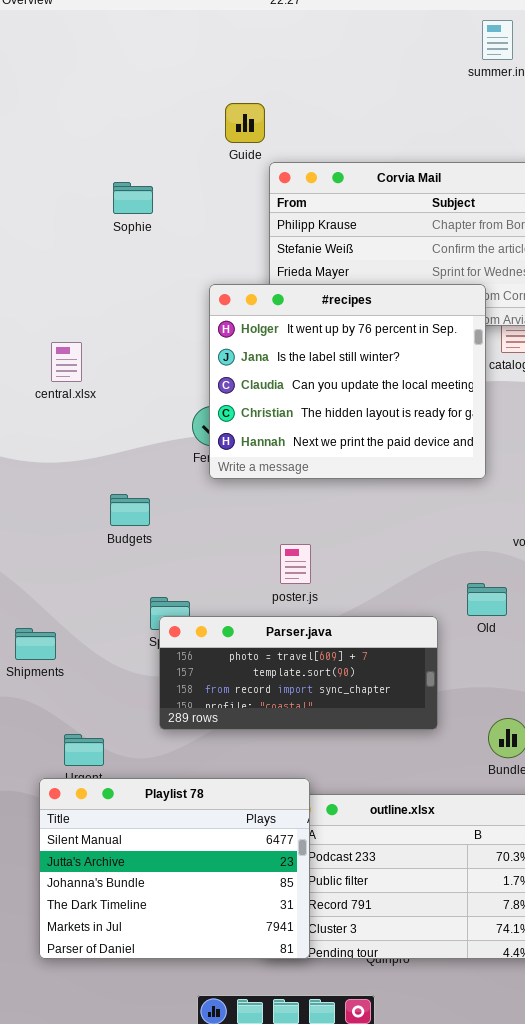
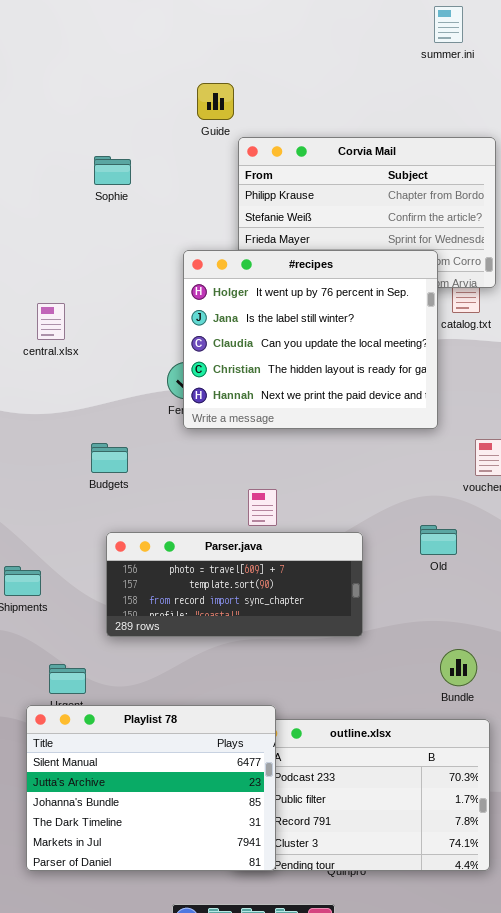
Parser.java: [159,616,438,730] -> [106,532,363,637], moved

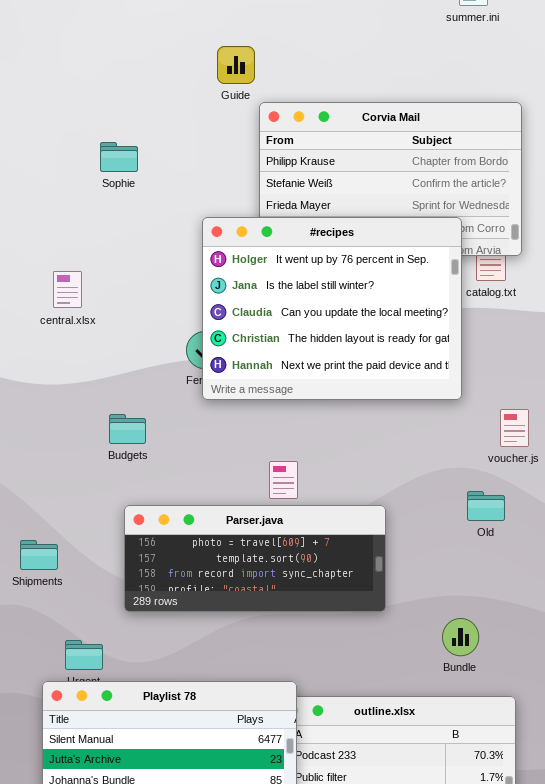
Sophie: [94,156,131,185] -> [100,142,138,172], moved
Old: [420,525,457,555] -> [467,491,505,521], moved
Bundle: [440,649,477,686] -> [442,618,479,656], moved

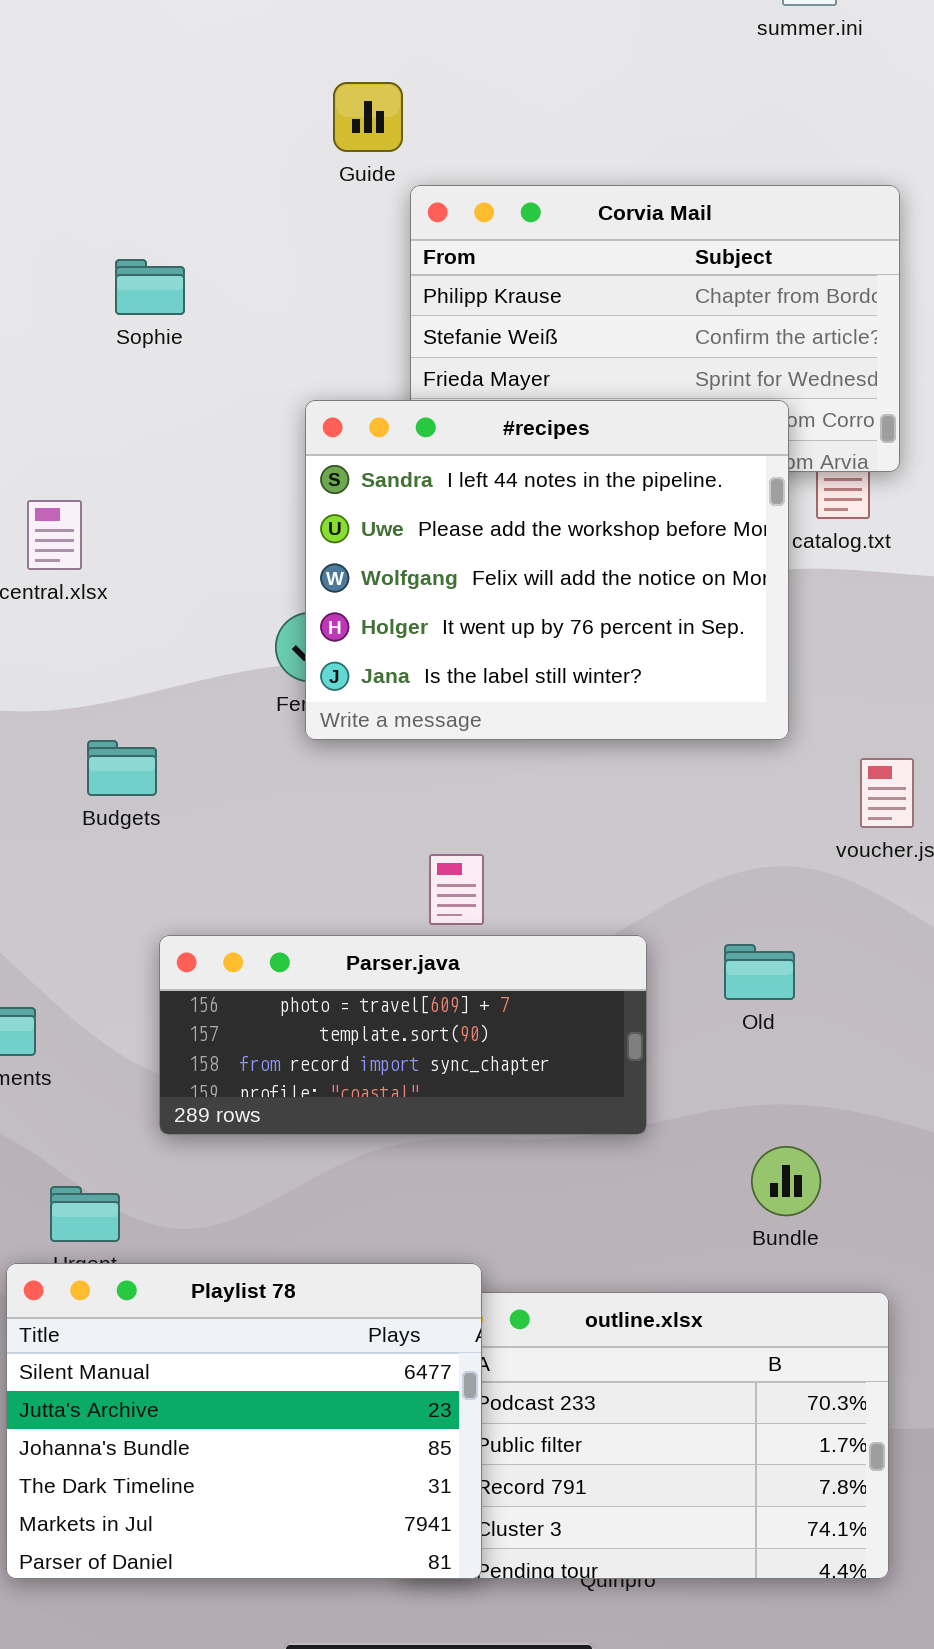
#recipes: [202,217,462,400] -> [305,400,789,740], scrolled up 3 rows
Budgets: [109,414,146,444] -> [87,740,157,796], moved
Old: [467,491,505,521] -> [724,944,795,1000], moved

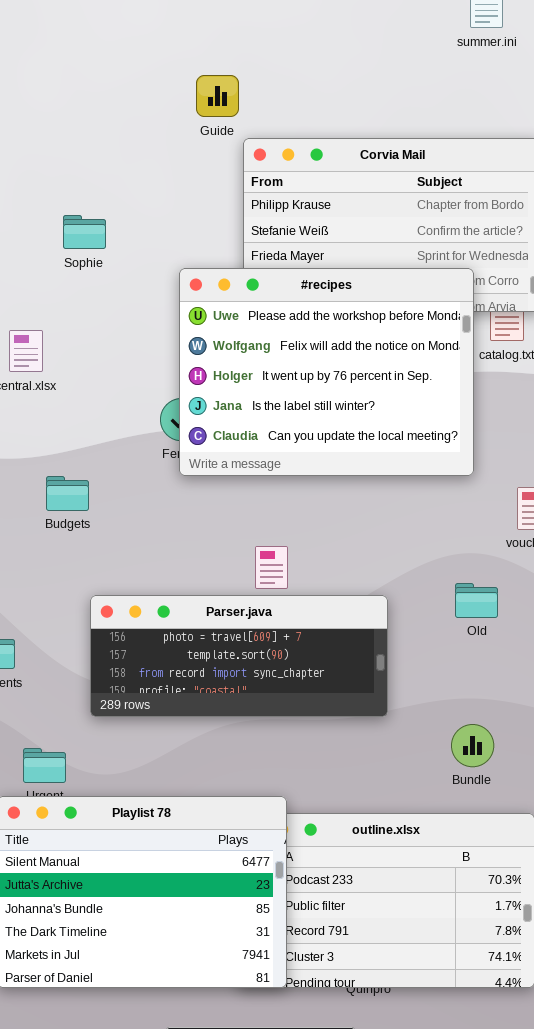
Sophie: [115,259,185,315] -> [63,215,106,249], moved
#recipes: [305,400,789,740] -> [179,268,474,476], scrolled down 1 row
Old: [724,944,795,1000] -> [455,583,498,618], moved

